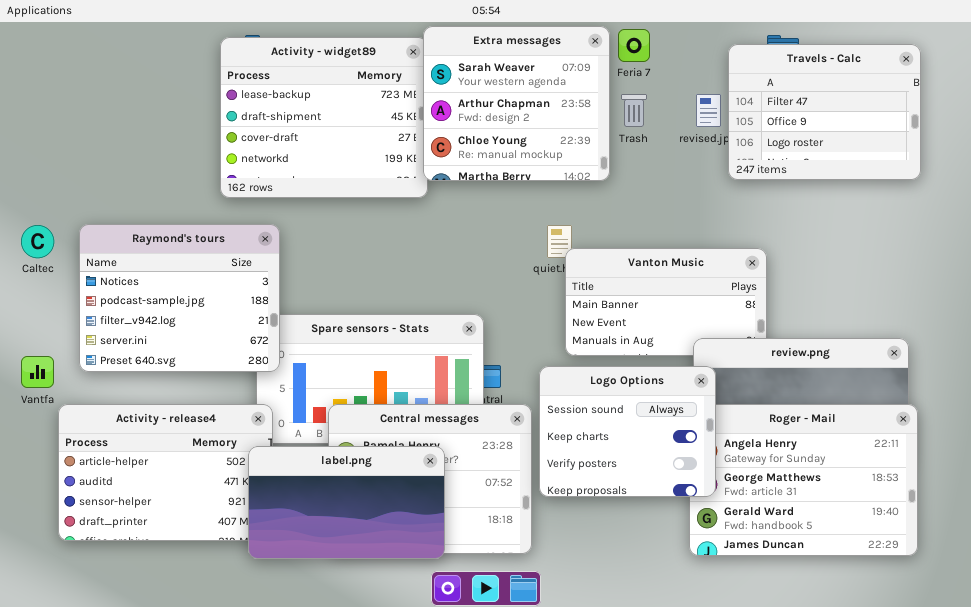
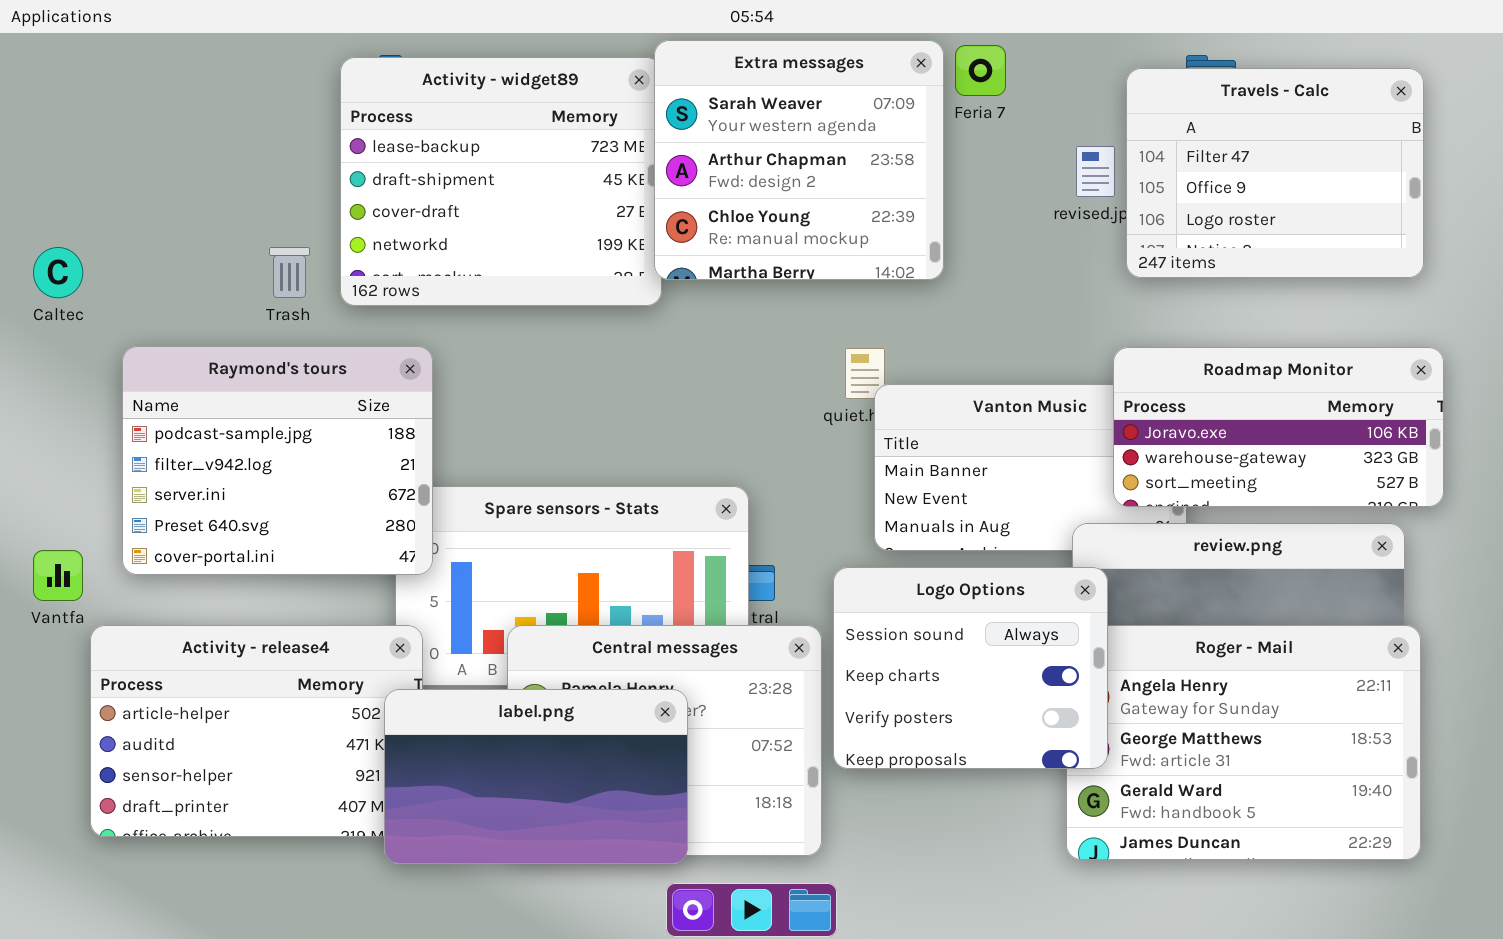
Trash: [621,94,647,127] -> [269,247,310,298], moved
Raymond's tours: [79,224,280,372] -> [122,346,433,575], scrolled down 1 row
Roadmap Monitor: none -> [1113,347,1444,507], opened
Caltec: [21,225,54,258] -> [33,247,83,298], moved

